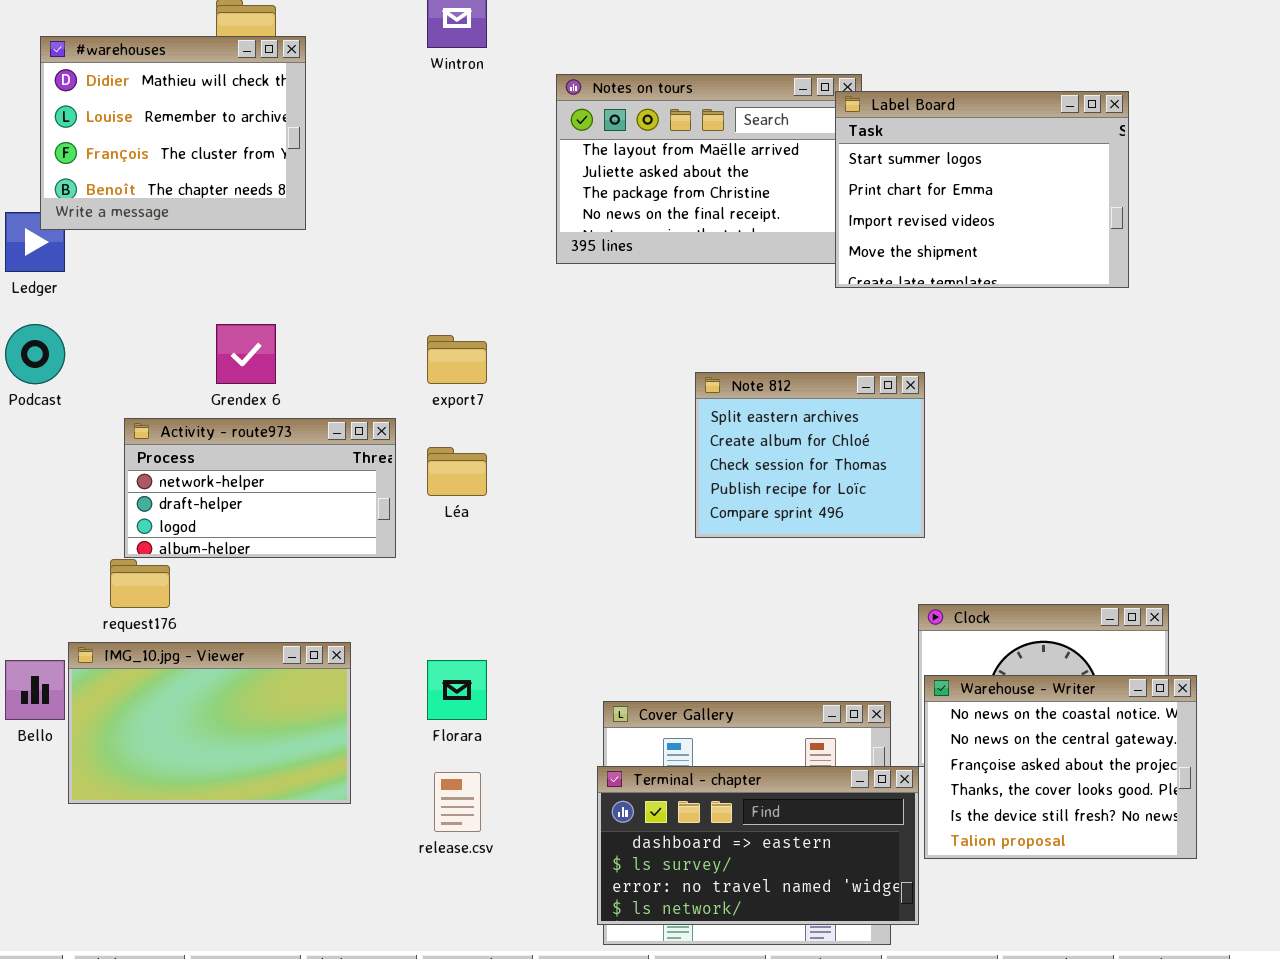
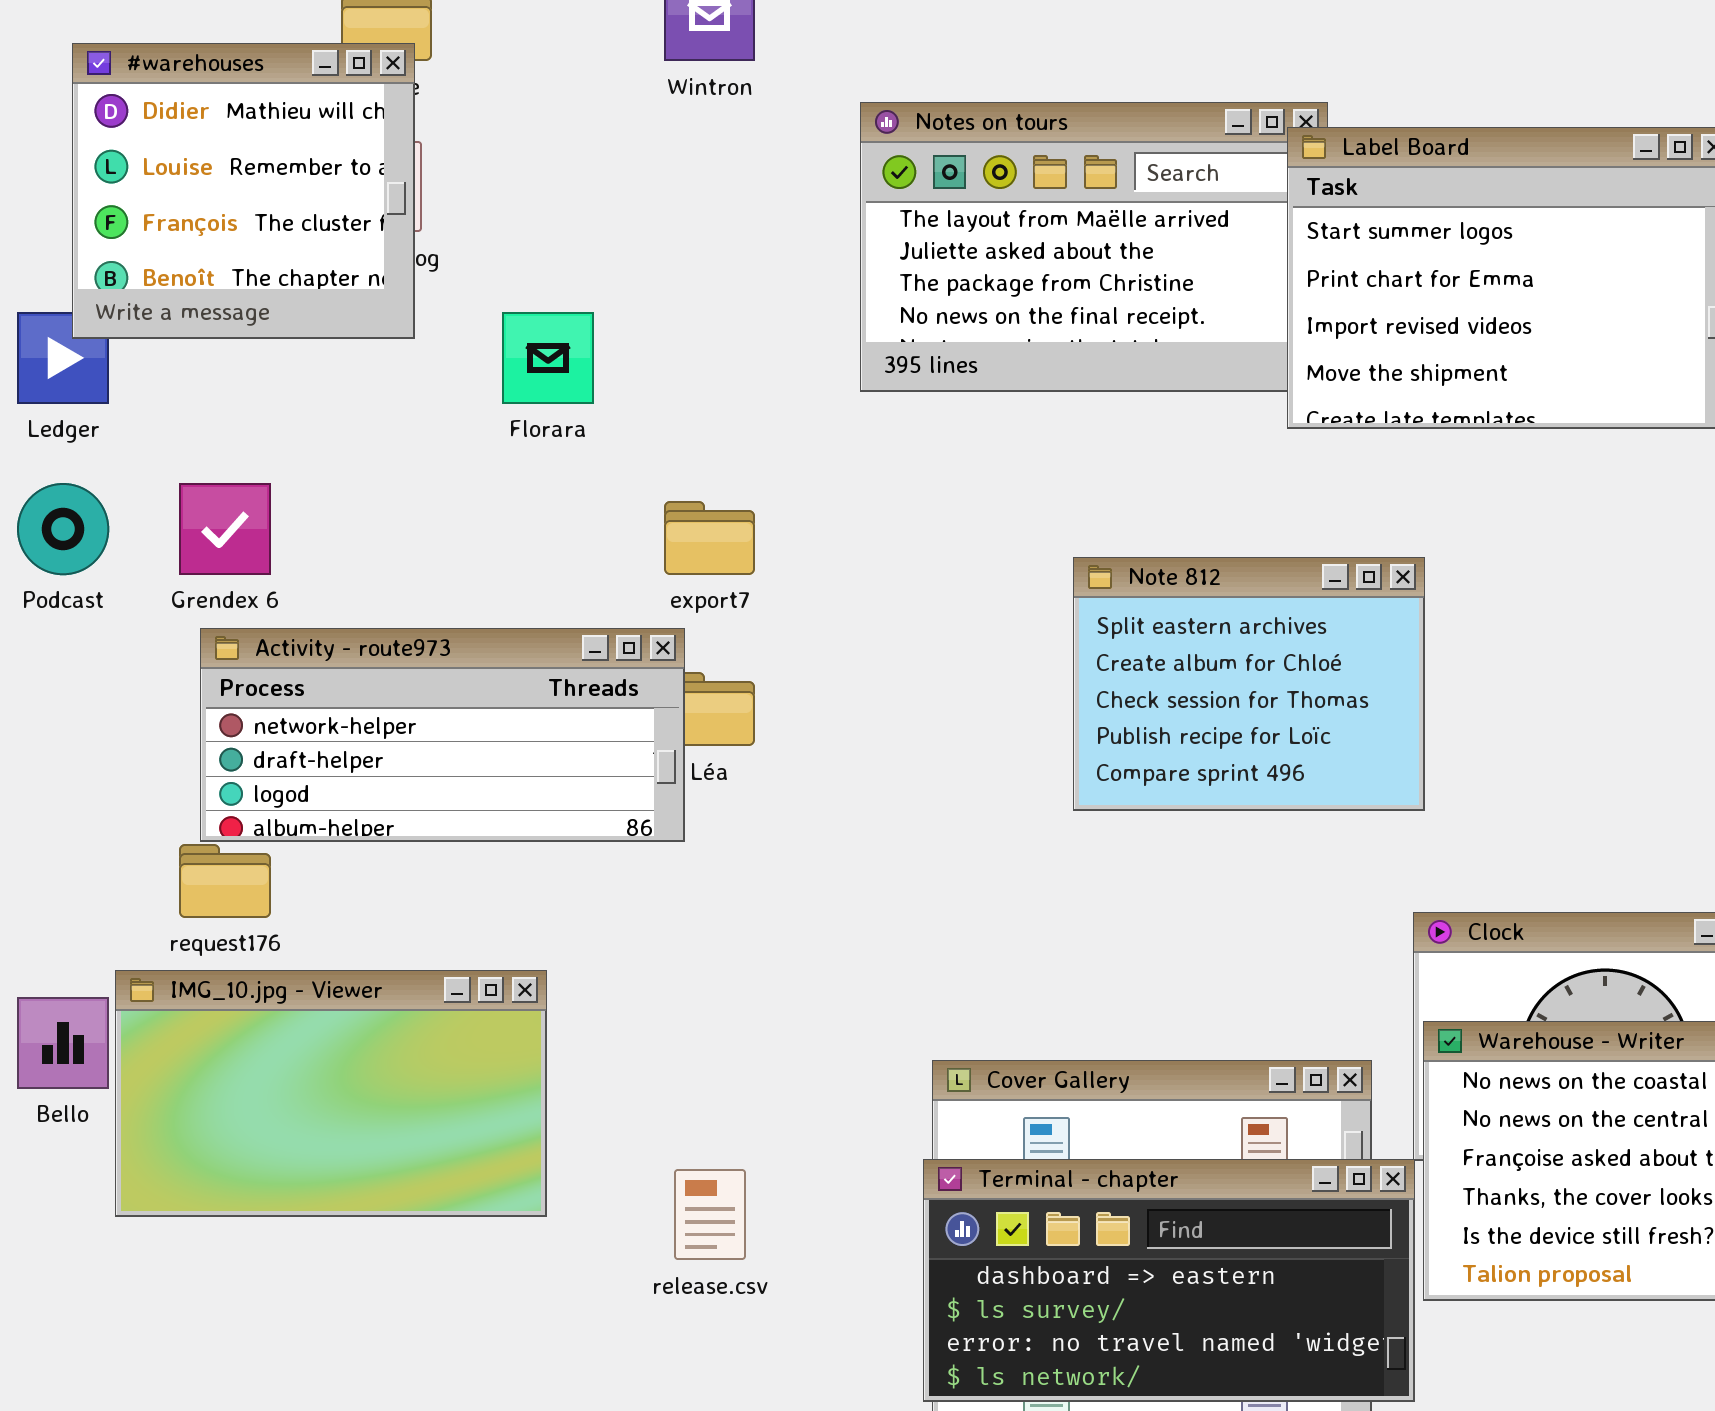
#warehouses: [40,36,306,230] -> [72,43,415,339], resized
Grendex 6: [216,324,276,384] -> [179,483,271,575], moved
Activity - route973: [124,418,396,558] -> [200,628,685,842], resized
Florara: [427,660,487,720] -> [502,312,594,404], moved

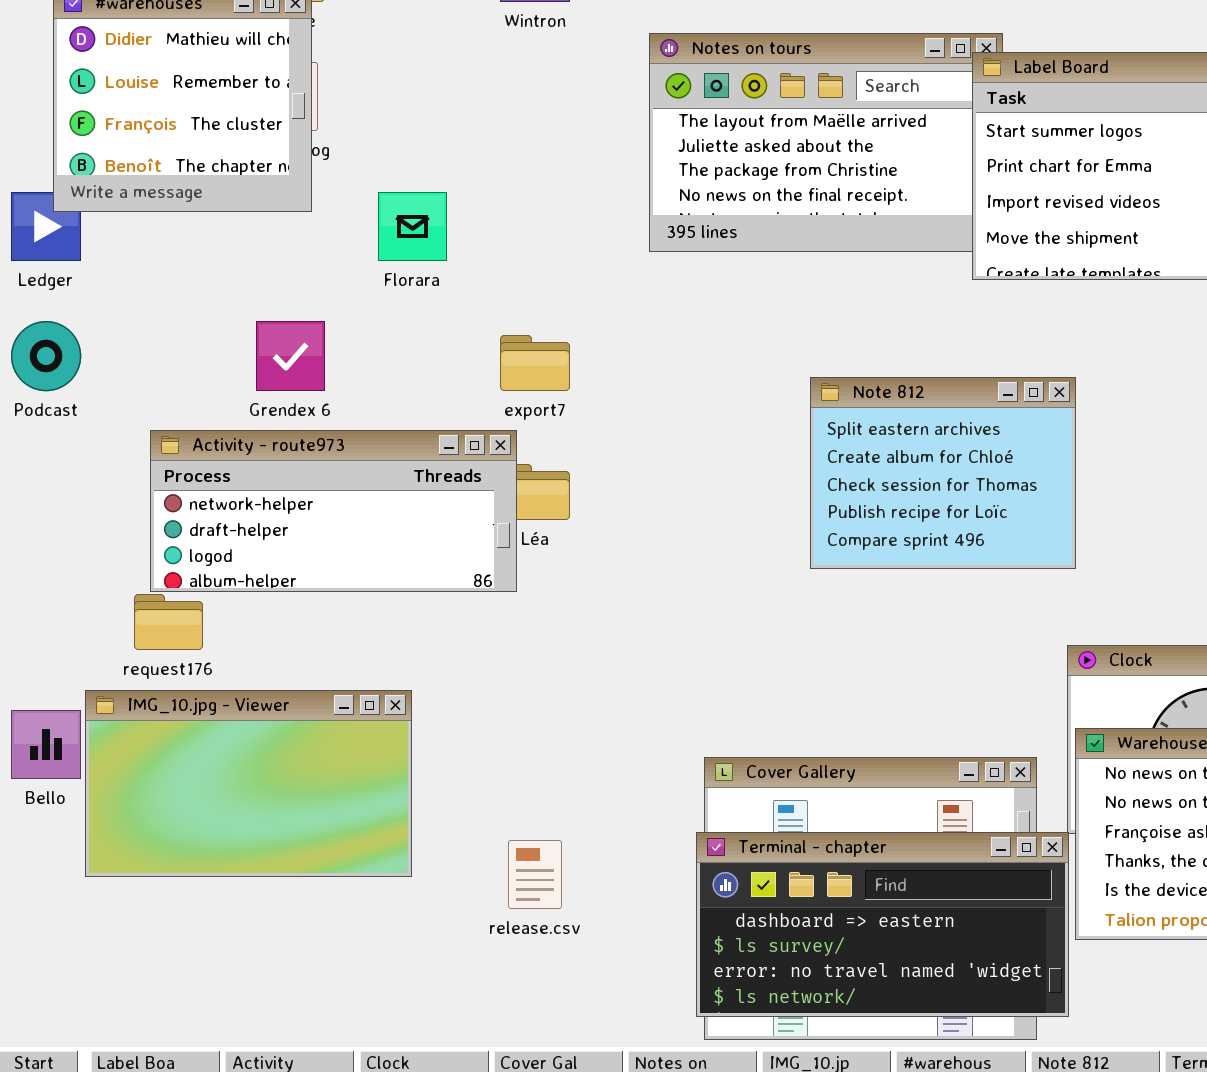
Grendex 6: [179,483,271,575] -> [256,321,325,391], moved

